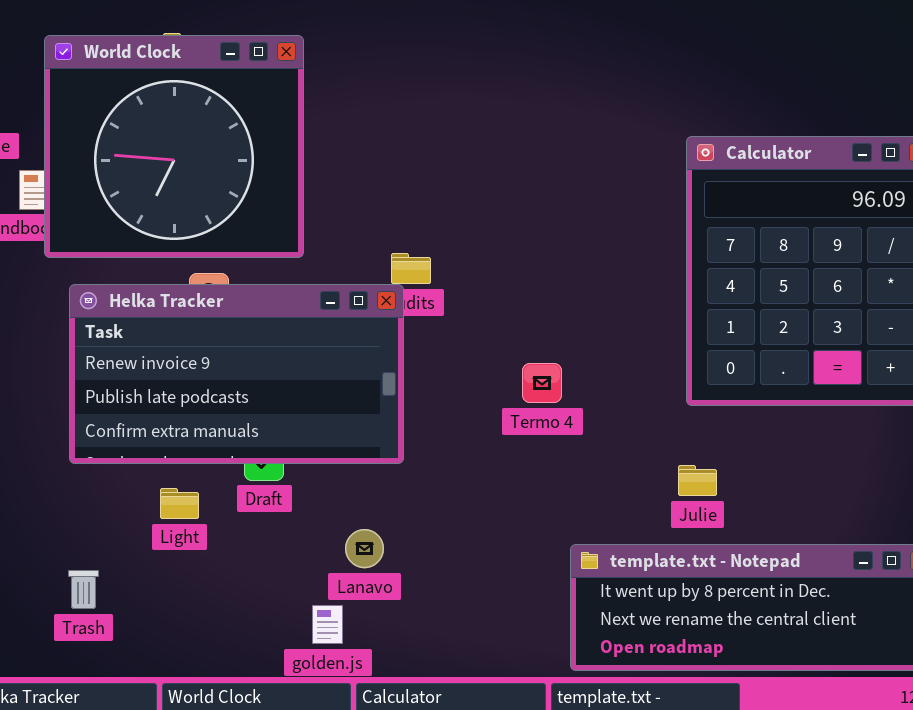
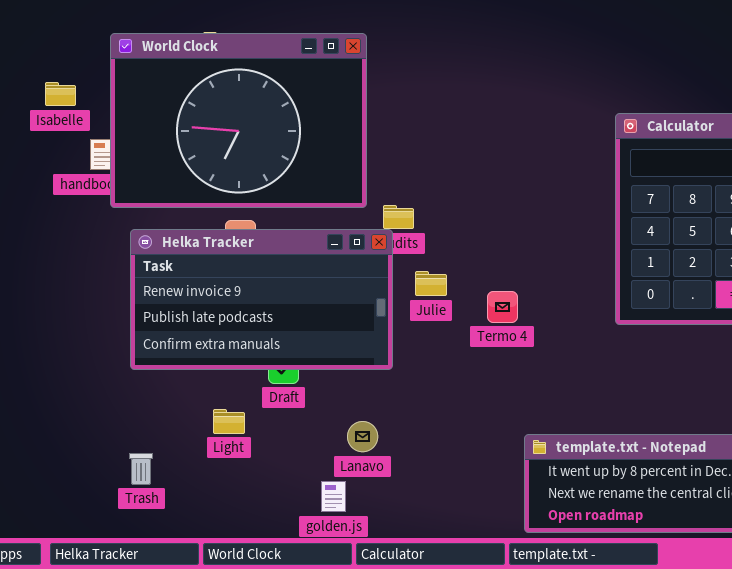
World Clock: [44,35,304,258] -> [110,33,367,208], resized
Julie: [678,465,717,496] -> [415,271,447,296], moved
Light: [160,488,199,519] -> [213,409,245,434], moved

